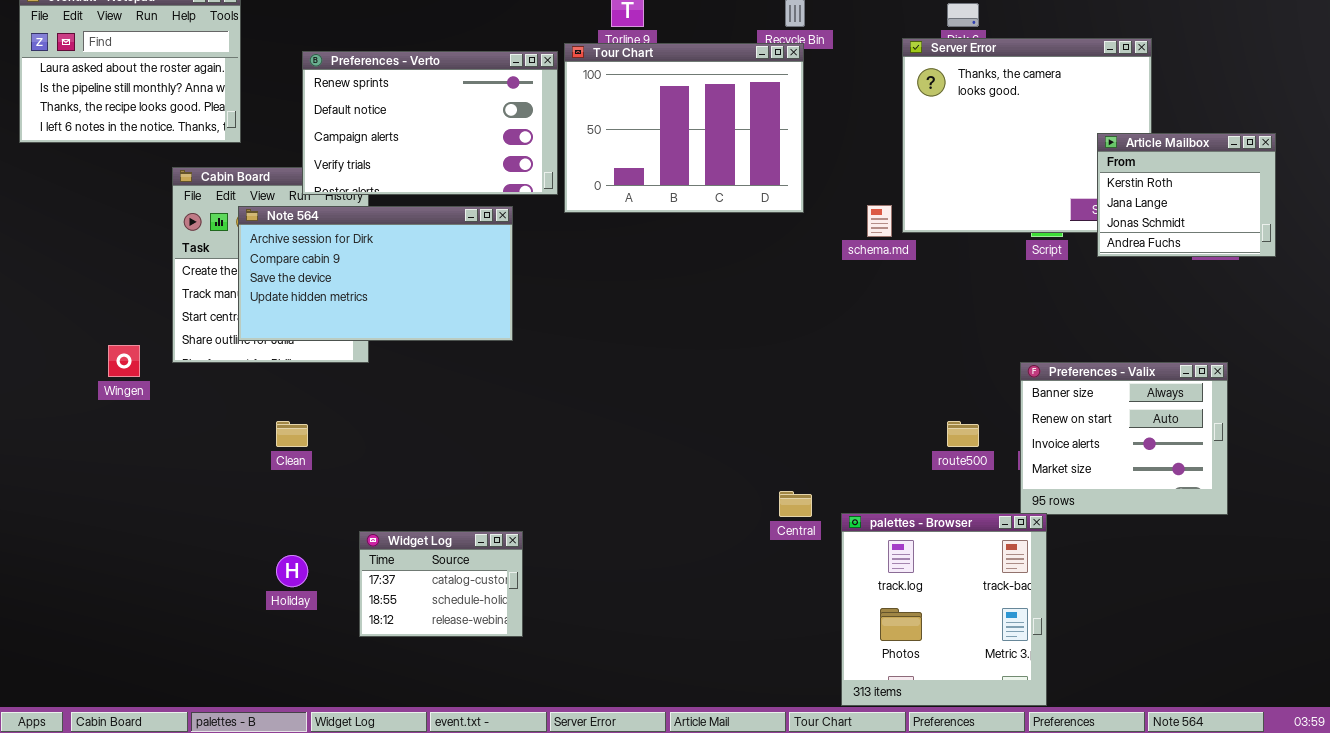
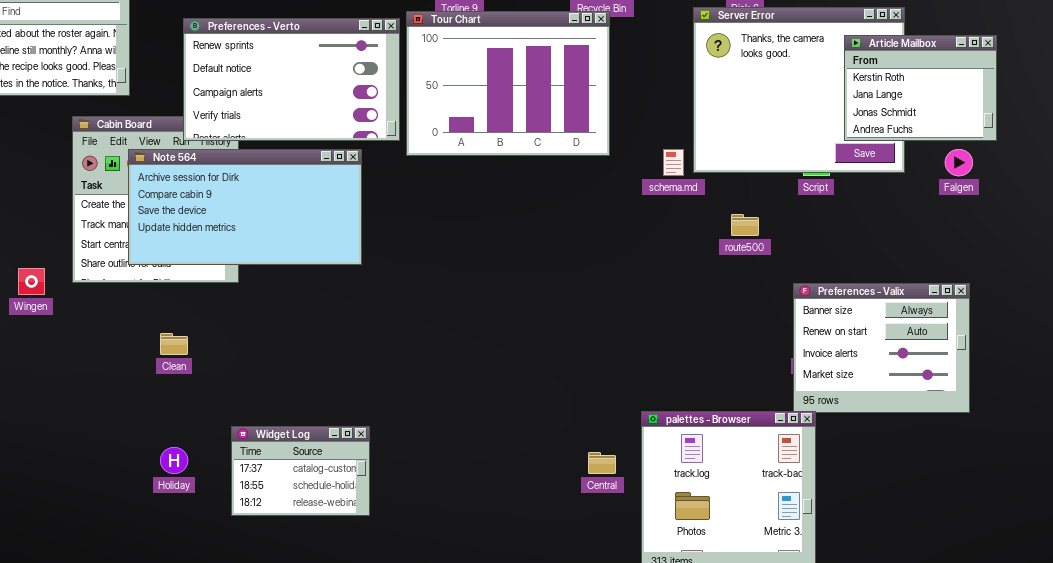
Article Mailbox: [1097,133,1276,257] -> [844,35,997,141], moved
route500: [947,421,979,447] -> [731,214,759,236], moved
Central: [779,491,812,517] -> [588,452,616,474], moved

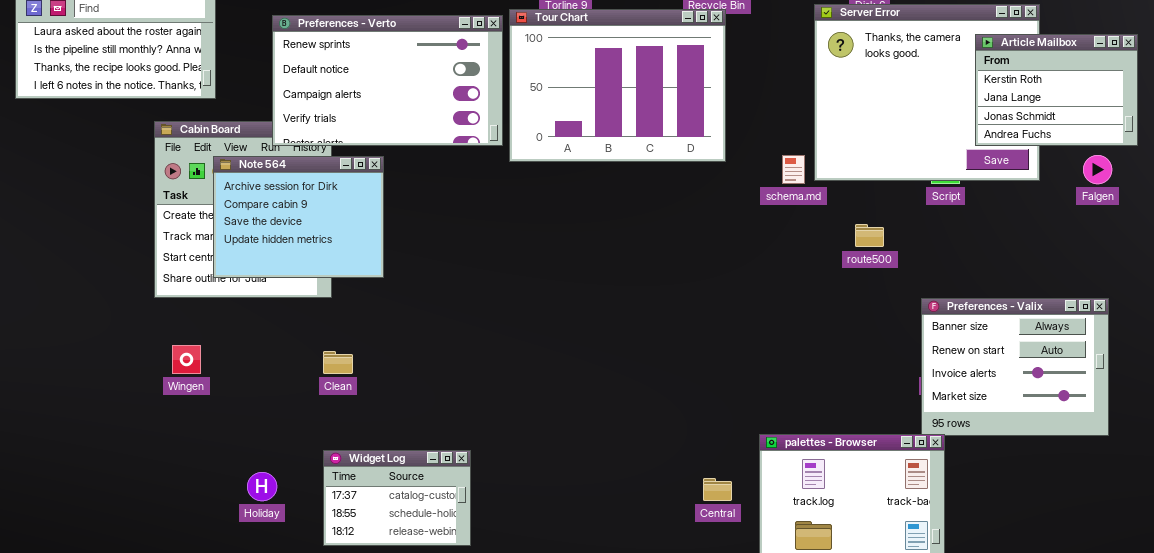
Note 564: [128,149,362,265] -> [213,156,384,278], resized
Wingen: [18,268,45,295] -> [172,345,201,374], moved
Clean: [160,333,188,355] -> [323,351,353,374], moved

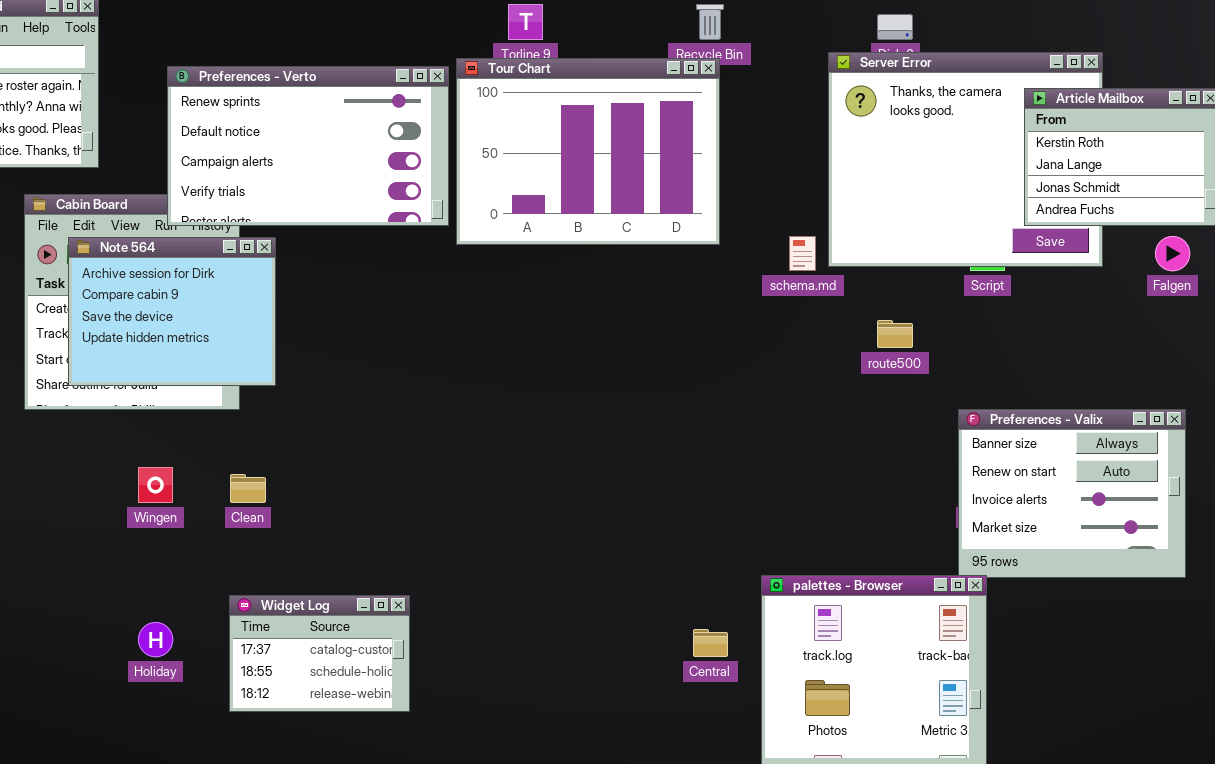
Note 564: [213,156,384,278] -> [68,237,276,386], moved
Wingen: [172,345,201,374] -> [138,467,173,503], moved

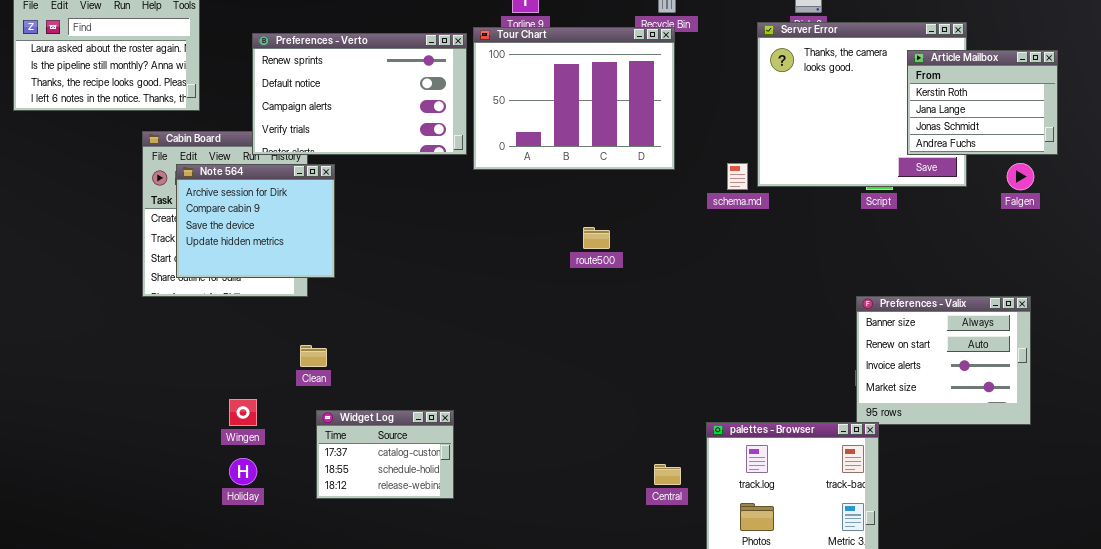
route500: [877,320,913,348] -> [583,227,610,249], moved
Wingen: [138,467,173,503] -> [229,399,257,426], moved
Widget Log: [229,595,410,712] -> [316,410,454,499], moved

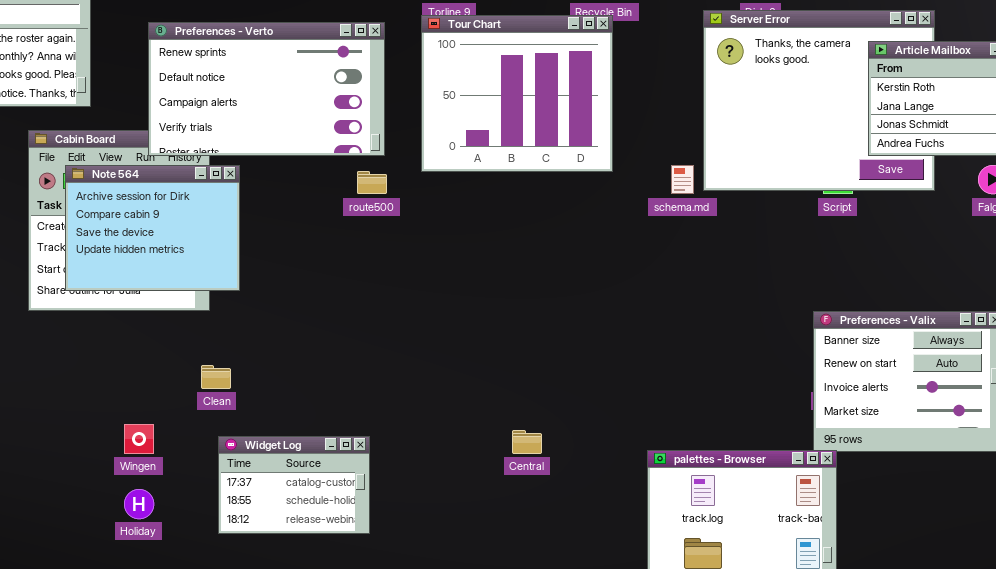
Tour Chart: [473,27,675,170] -> [421,15,613,172], resized
route500: [583,227,610,249] -> [357,171,387,194], moved
Central: [654,464,681,485] -> [512,430,542,454], moved

